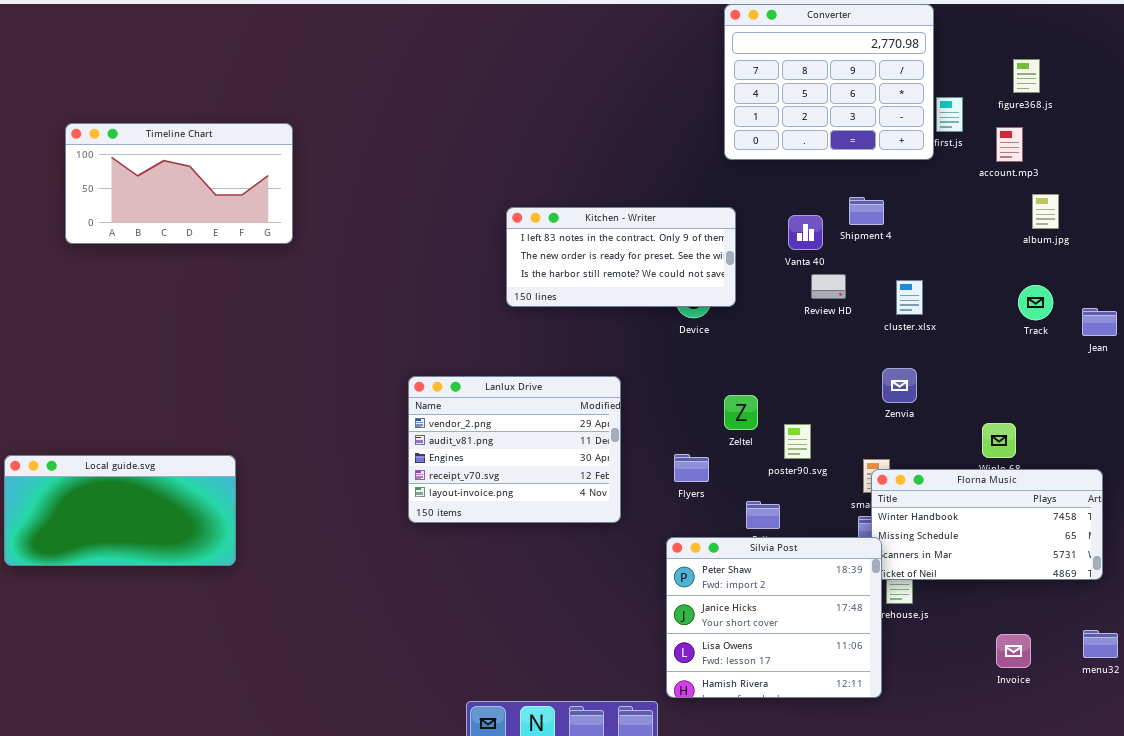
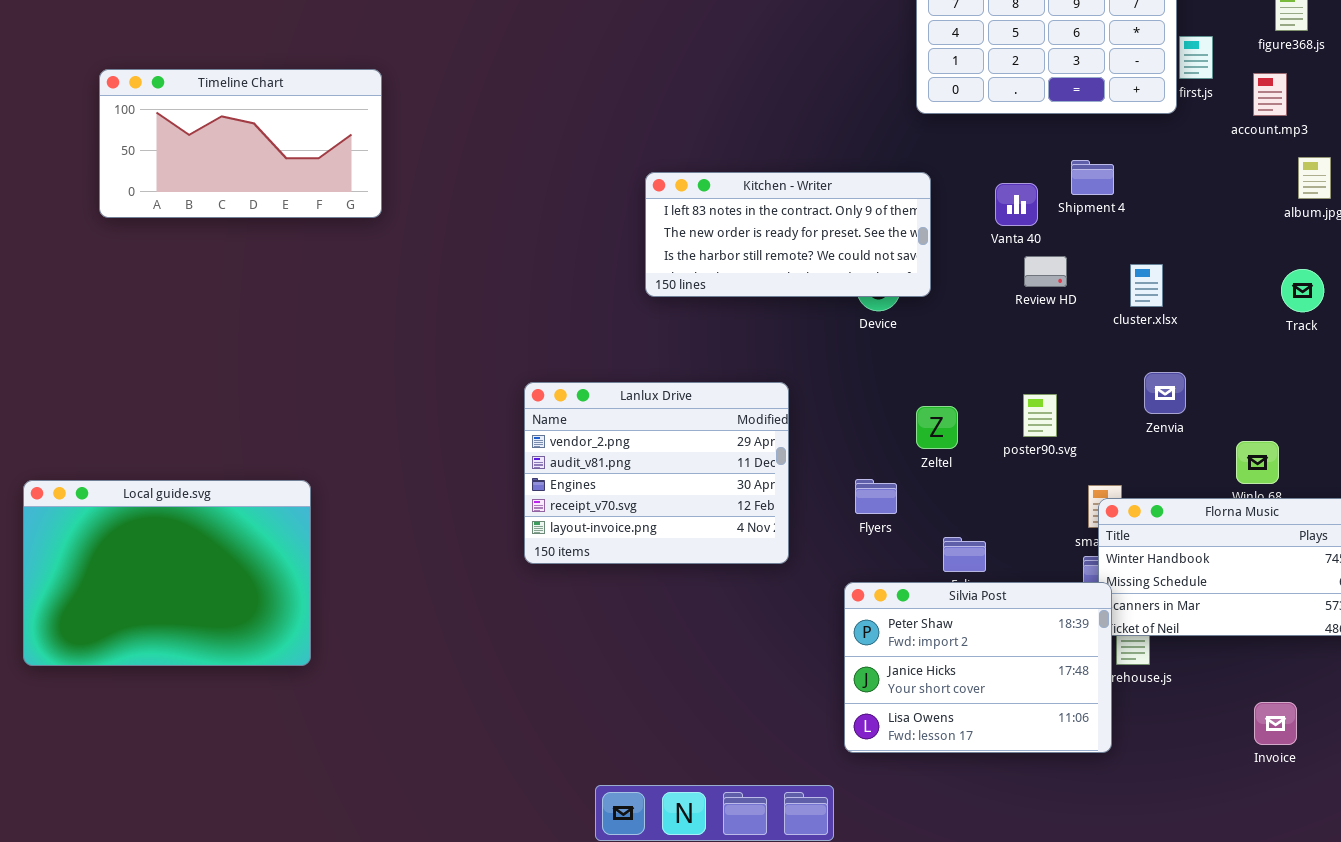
Zenvia: [882,368,917,403] -> [1144,372,1186,414], moved
poster90.svg: [784,424,811,459] -> [1023,394,1057,437], moved
Local guide.svg: [4,455,236,566] -> [23,480,311,666], resized
Silvia Post: [666,537,882,698] -> [844,582,1112,753], resized

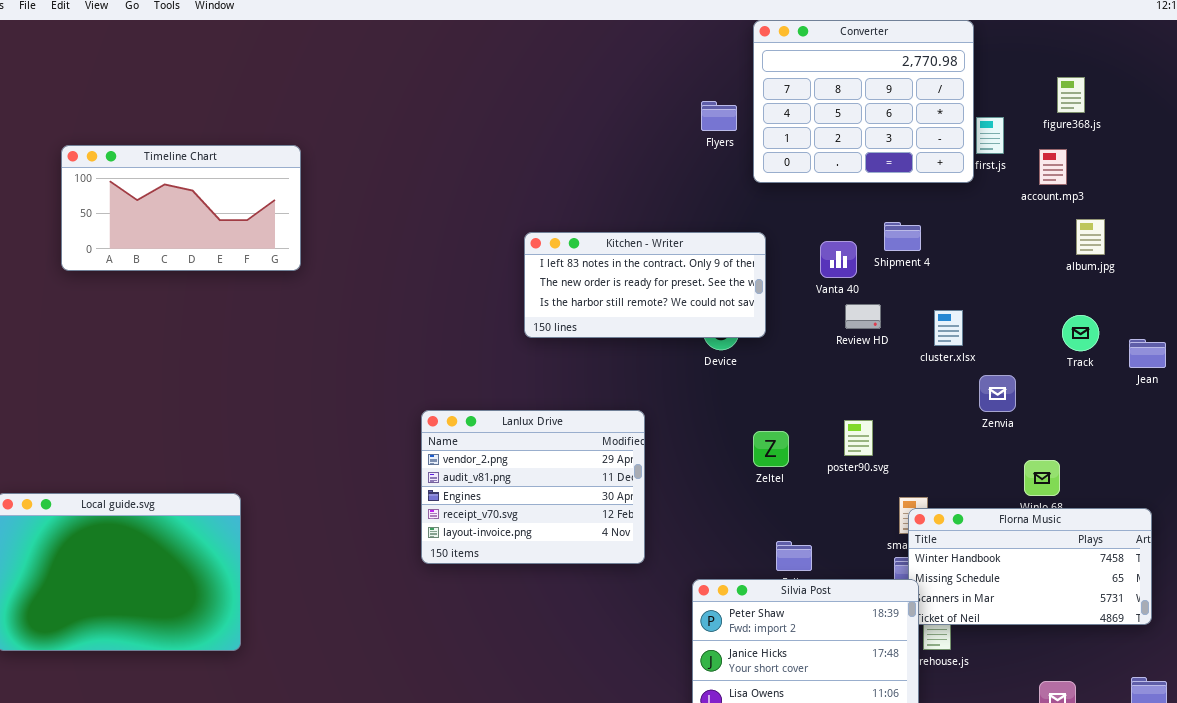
Zenvia: [1144,372,1186,414] -> [979,375,1016,412], moved
Flyers: [855,479,897,514] -> [701,101,737,131], moved

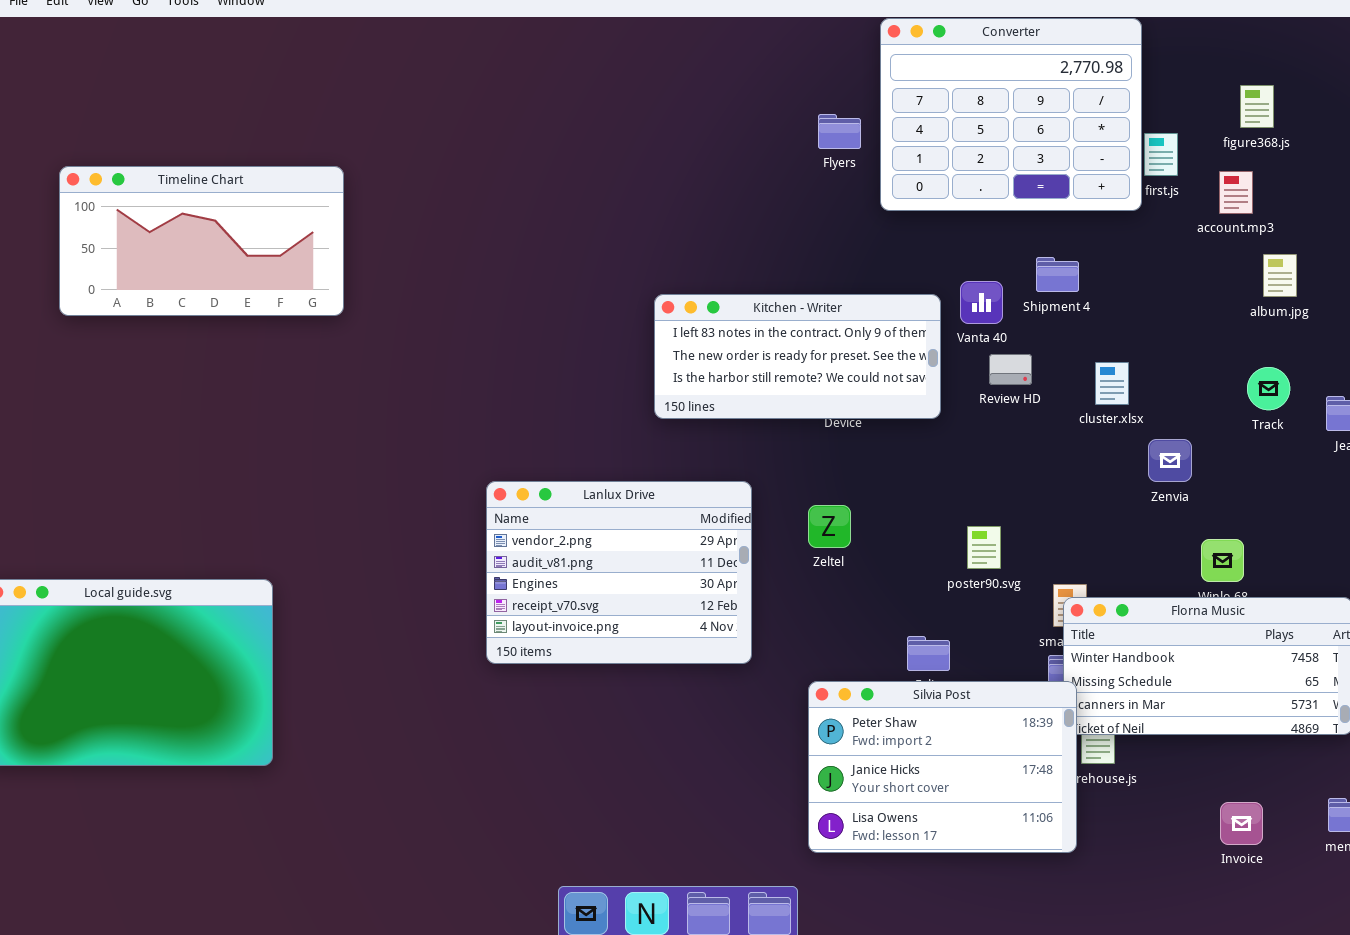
Kitchen - Writer: [524,232,766,338] -> [654,294,941,419], moved
poster90.svg: [844,420,873,456] -> [967,526,1001,569], moved
Zeltel: [753,431,789,467] -> [808,505,851,548], moved

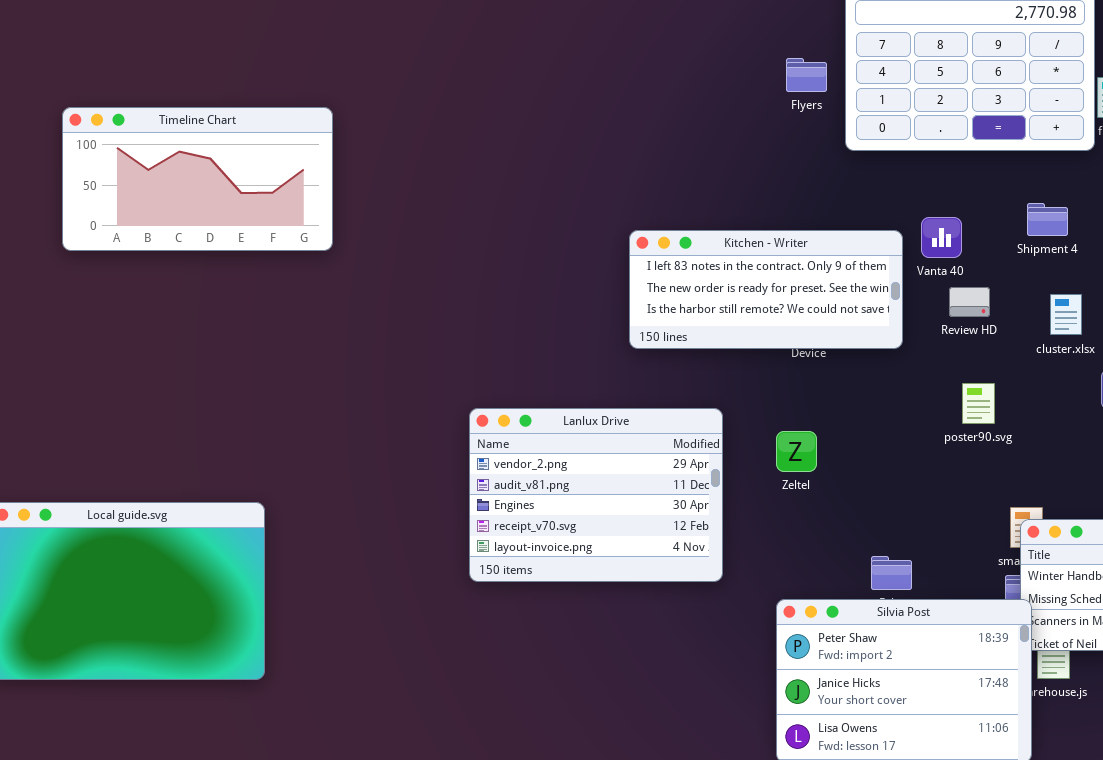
Shipment 4: [1036,257,1079,292] -> [1027,203,1068,236], moved
poster90.svg: [967,526,1001,569] -> [962,383,995,424], moved

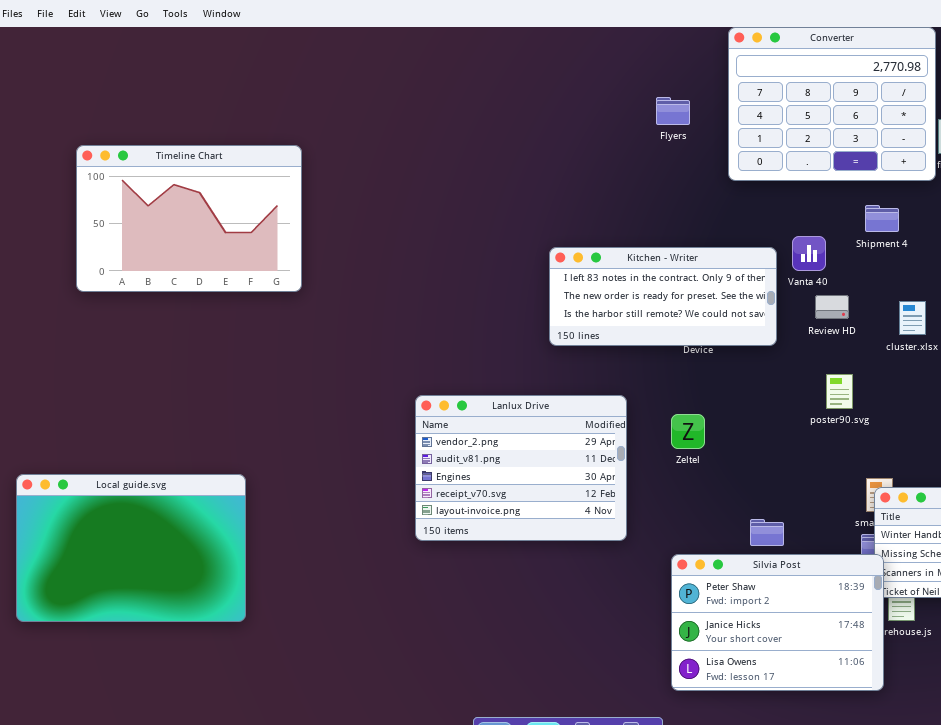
Flyers: [786,58,827,92] -> [656,97,690,125], moved
Timeline Chart: [62,107,333,251] -> [76,145,302,292], resized
Shipment 4: [1027,203,1068,236] -> [865,205,899,232], moved

